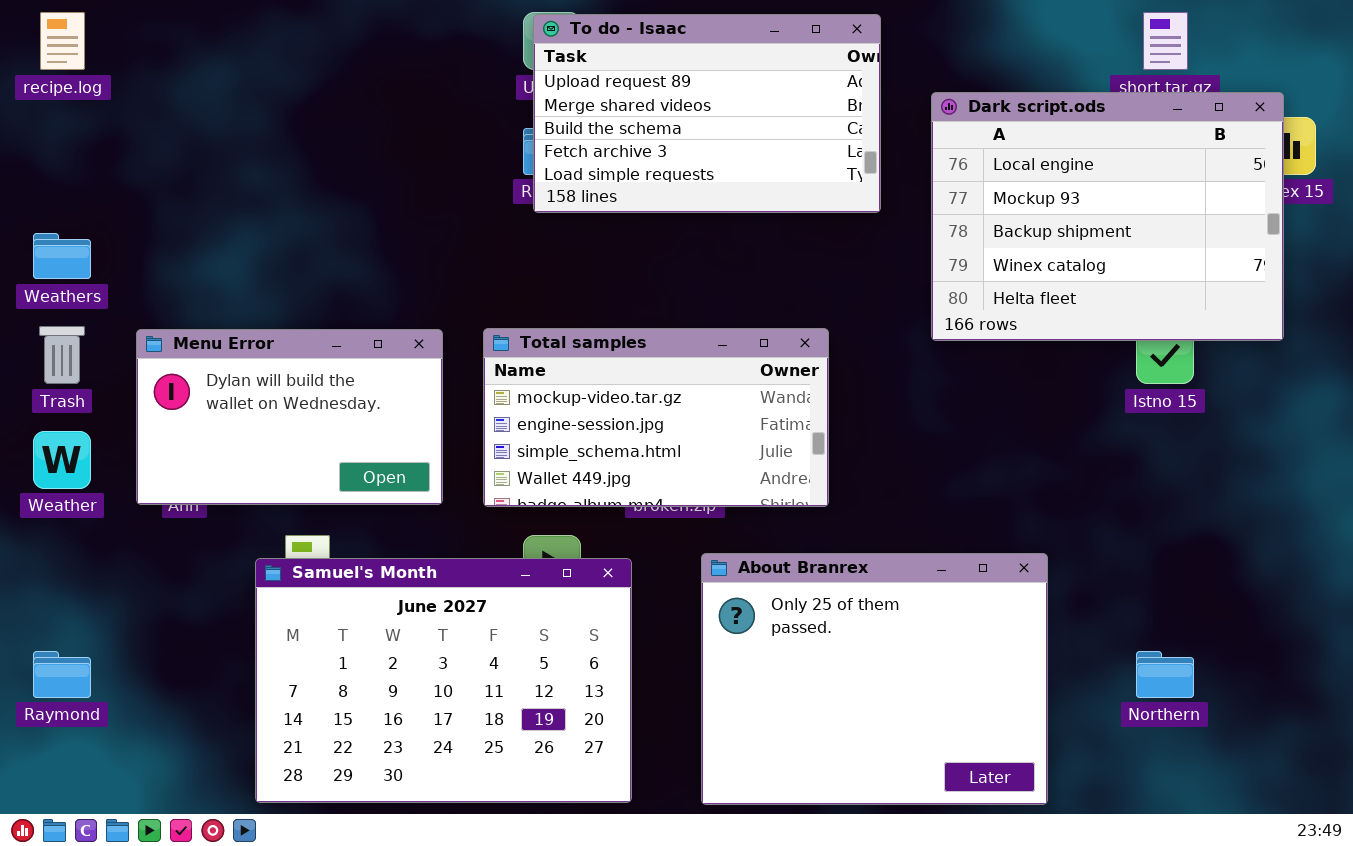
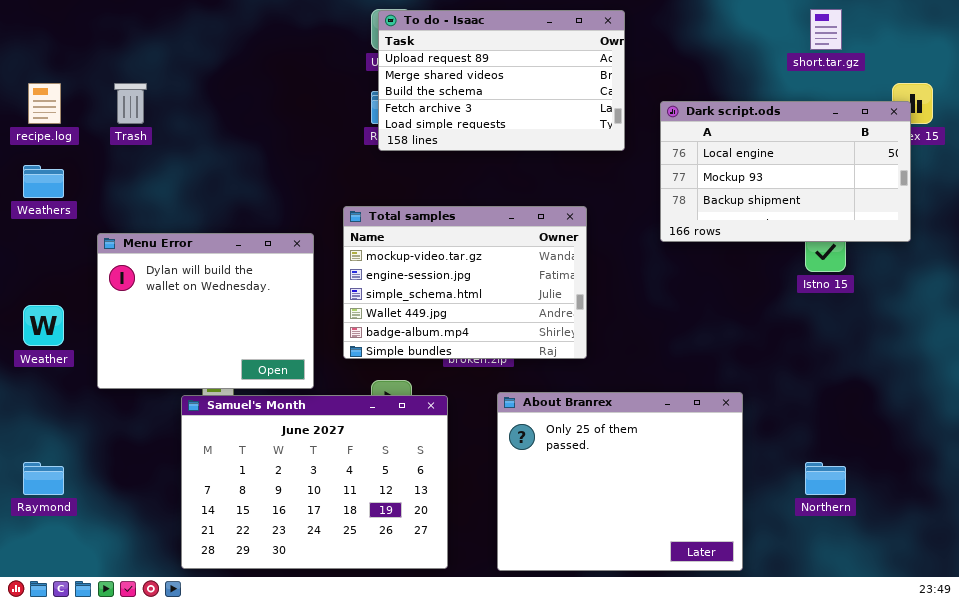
recipe.log: [40,12,85,70] -> [28,83,61,124], moved
Dark script.ods: [931,92,1284,341] -> [660,101,911,242], resized
Trash: [39,326,85,384] -> [114,83,147,124], moved
Total samples: [483,328,829,507] -> [343,206,587,359], resized
Menu Error: [136,329,443,505] -> [97,233,314,389], resized

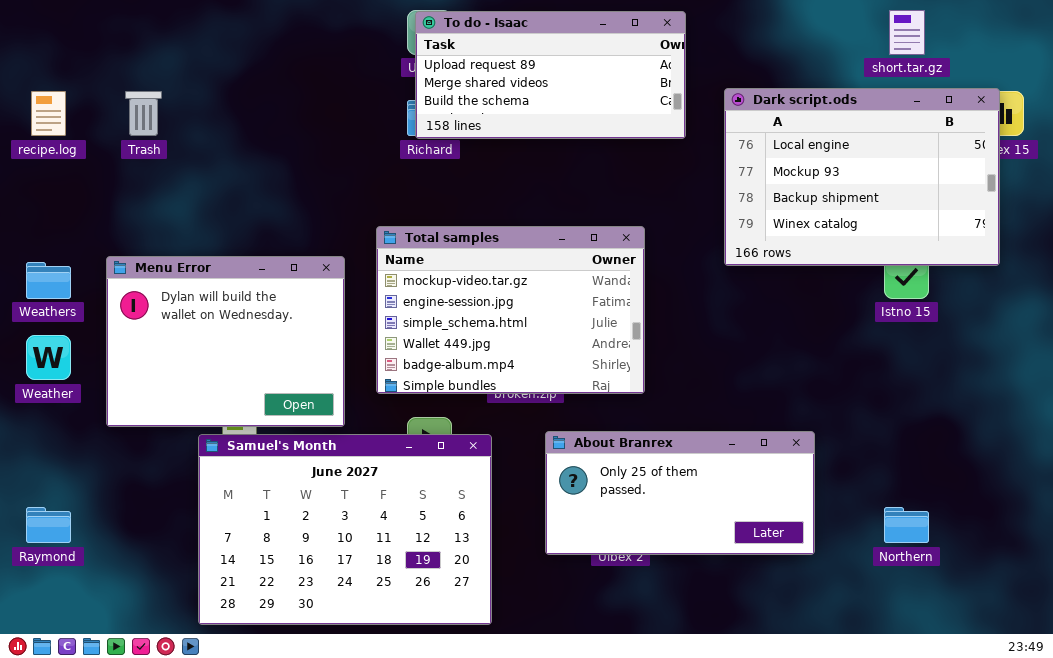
To do - Isaac: [378,10,625,151] -> [415,11,686,139], resized
Dark script.ods: [660,101,911,242] -> [724,88,1000,266], resized
Weathers: [23,165,64,198] -> [26,262,71,299], moved
About Branrex: [497,392,743,571] -> [545,431,815,555], resized

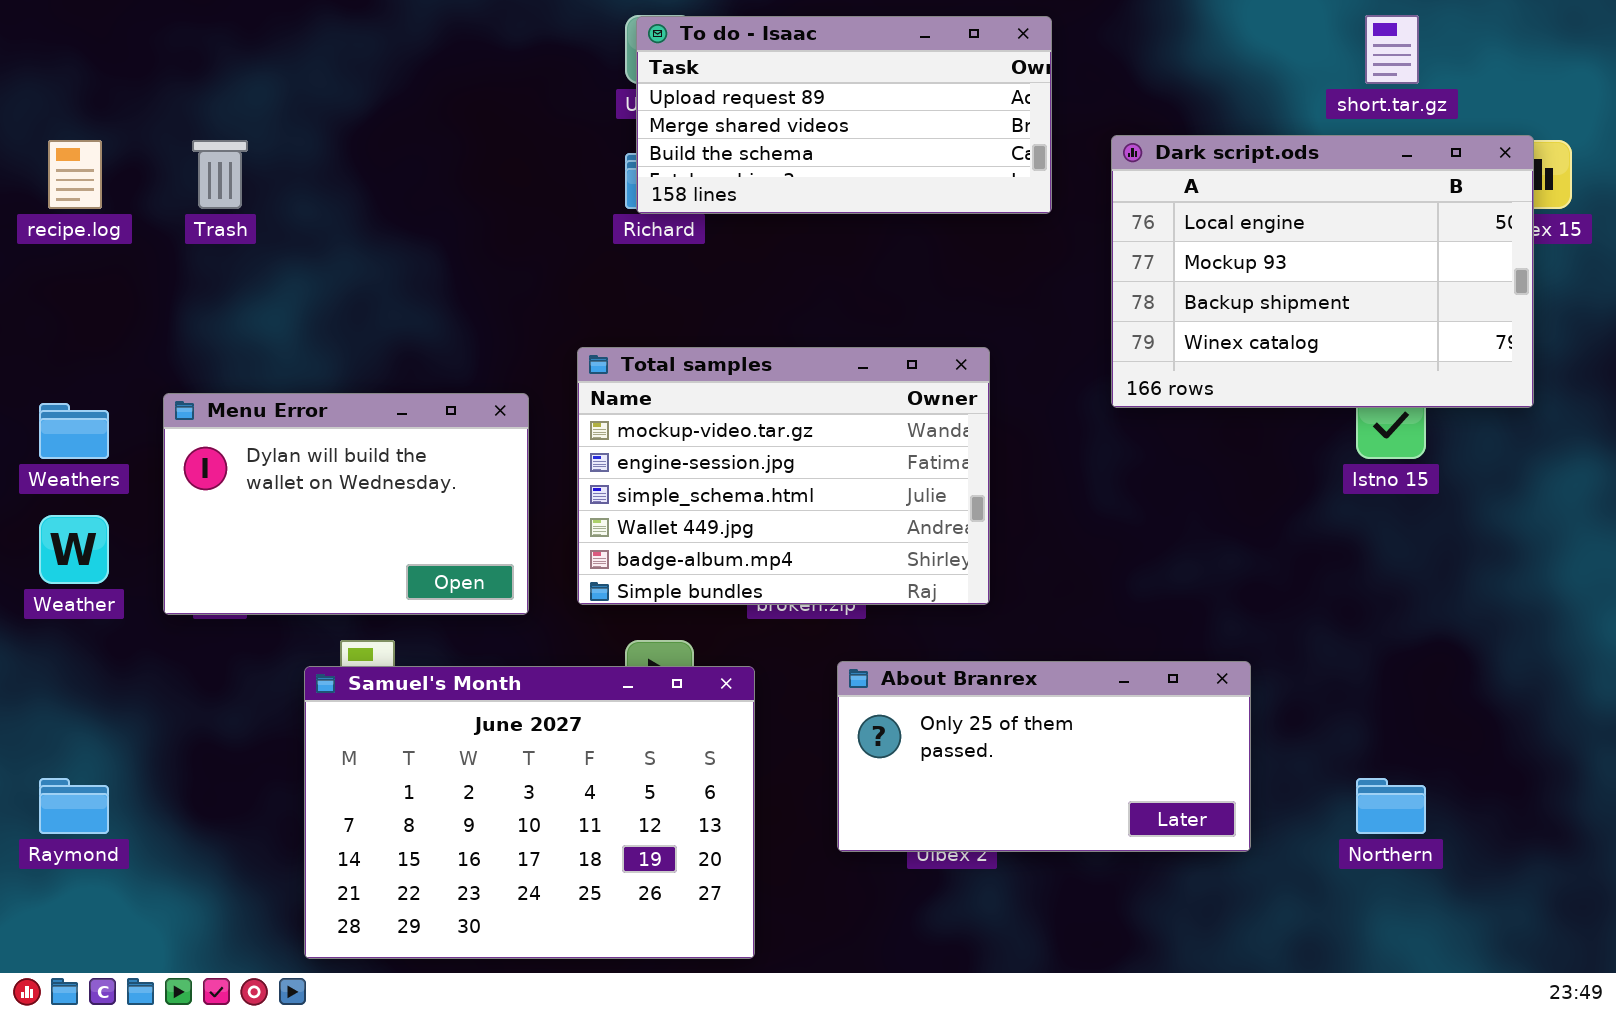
Menu Error: [106,256,345,427] -> [163,393,529,615], resized

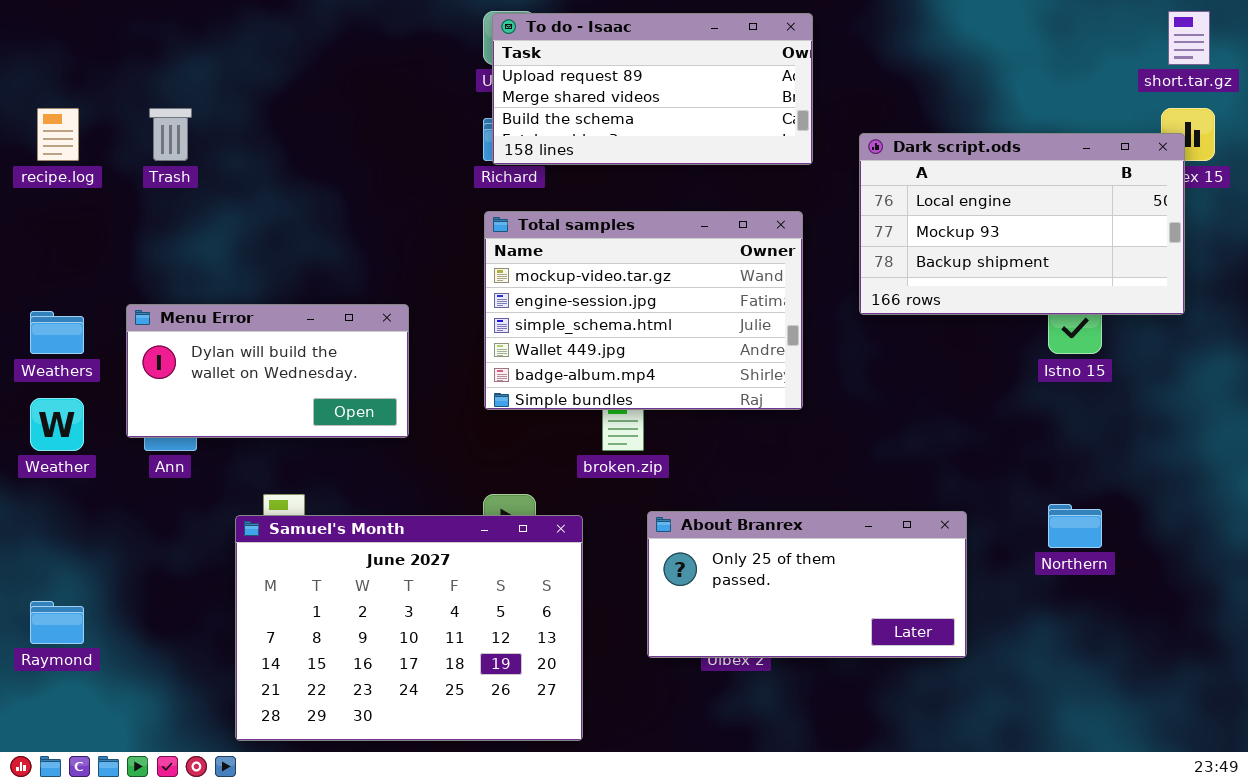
short.tar.gz: [1365,15,1419,84] -> [1168,11,1210,65], moved
Dark script.ods: [1111,135,1534,408] -> [859,133,1185,315], resized
Total samples: [577,347,990,605] -> [484,211,803,410], moved
Menu Error: [163,393,529,615] -> [126,304,409,438], resized
Northern: [1356,778,1426,834] -> [1048,504,1102,548], moved

